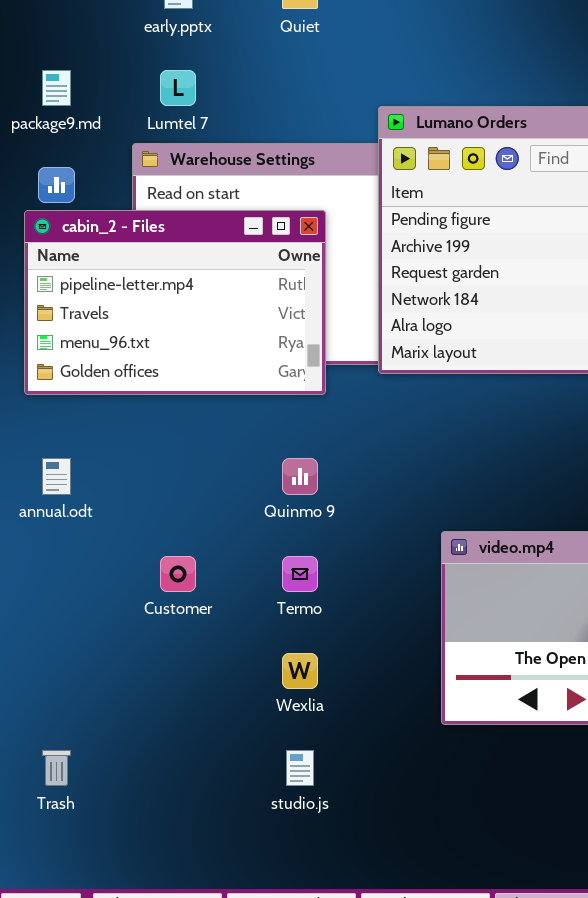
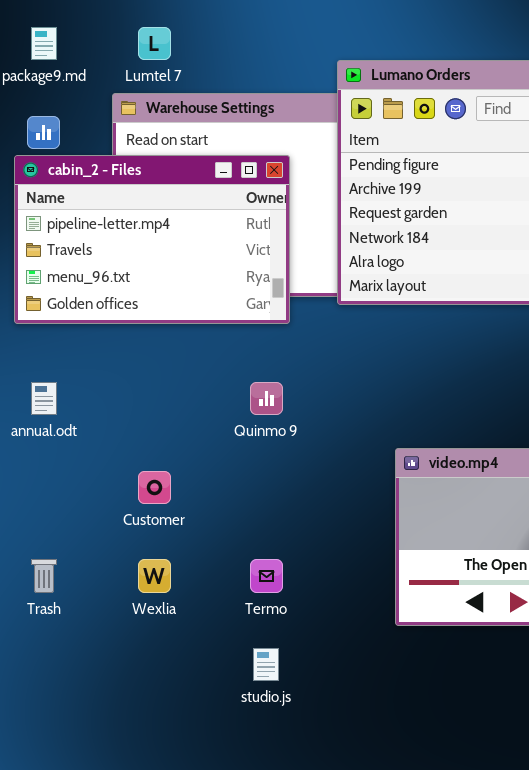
Termo: [282,556,318,592] -> [250,559,283,593], moved
Wexlia: [282,653,318,689] -> [138,559,171,593], moved
Trash: [42,750,71,786] -> [31,559,57,593], moved

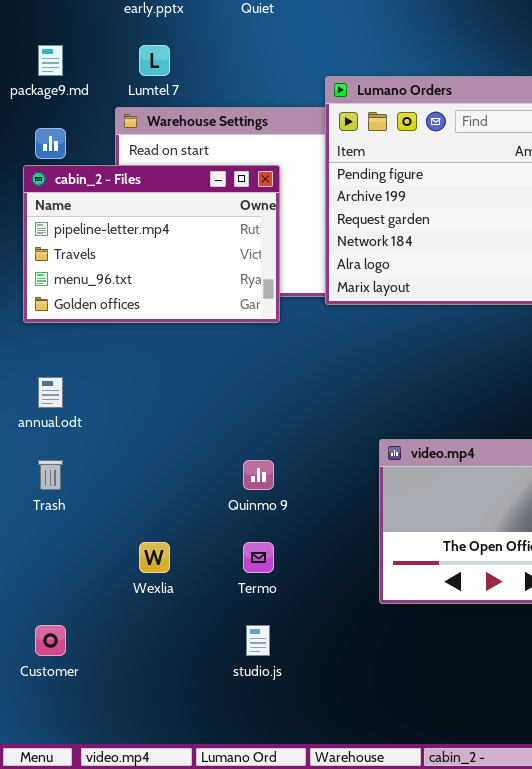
Quinmo 9: [250,382,283,415] -> [243,460,274,490], moved
Customer: [138,471,171,504] -> [35,625,66,656], moved
Trash: [31,559,57,593] -> [38,460,63,490], moved

